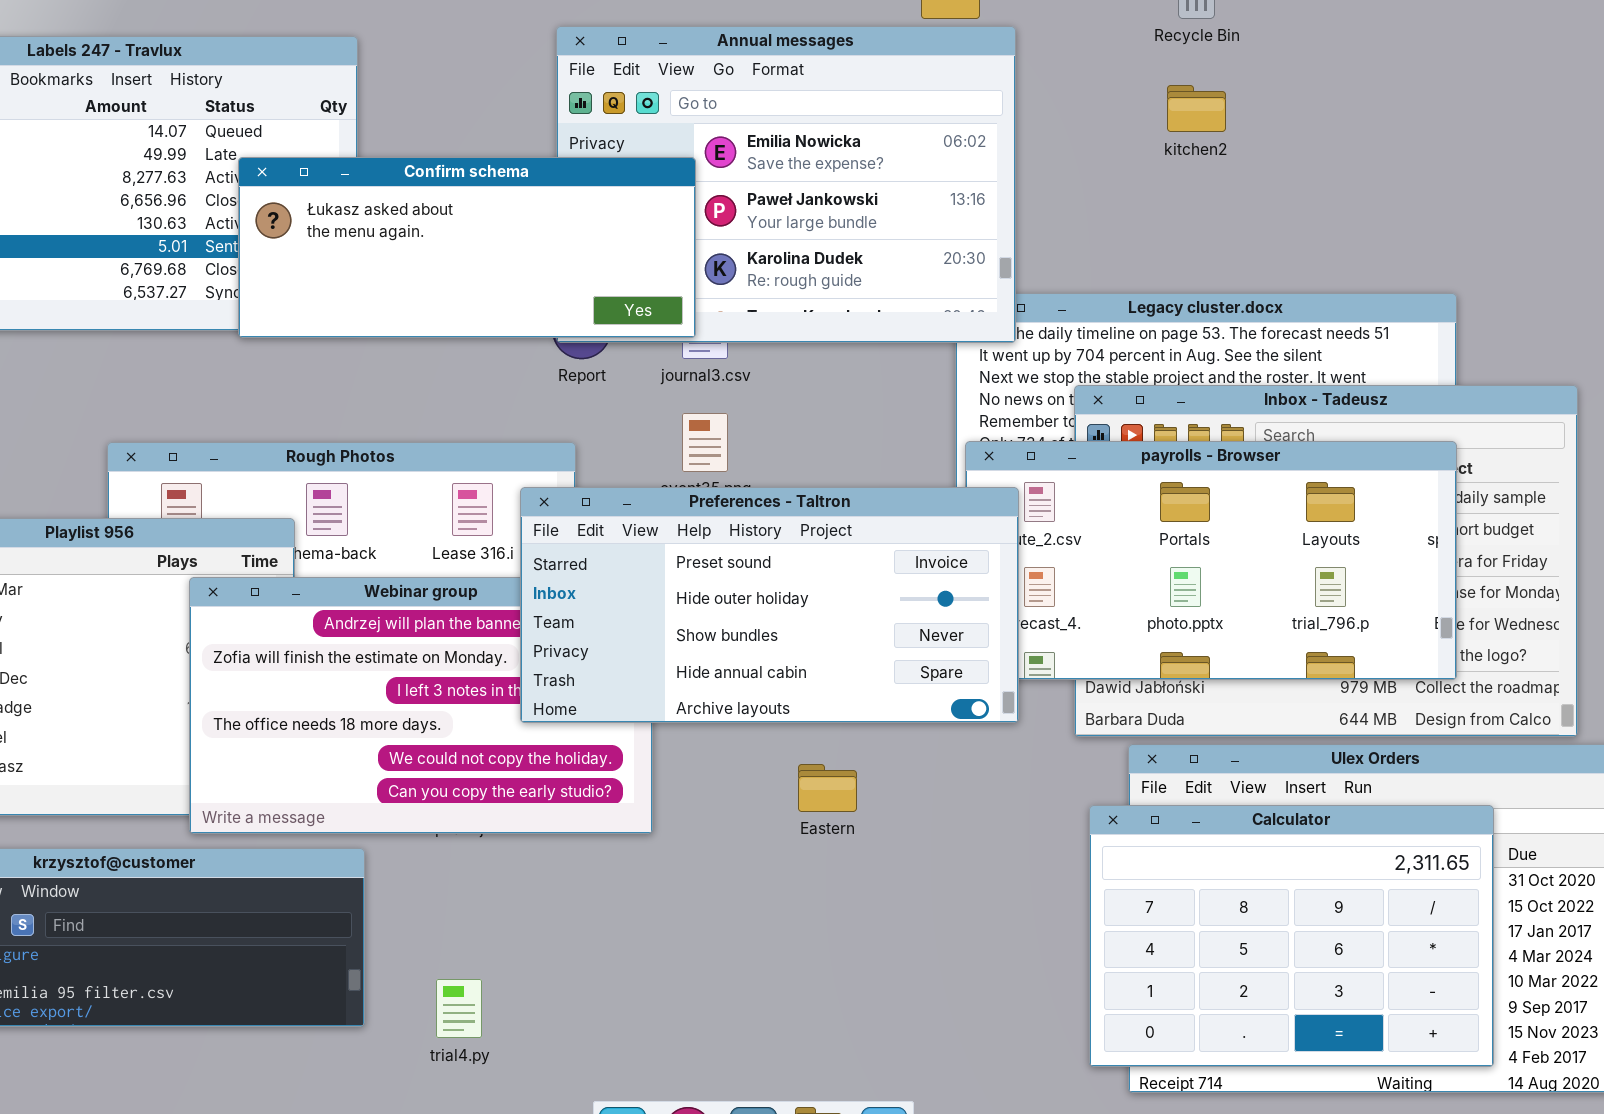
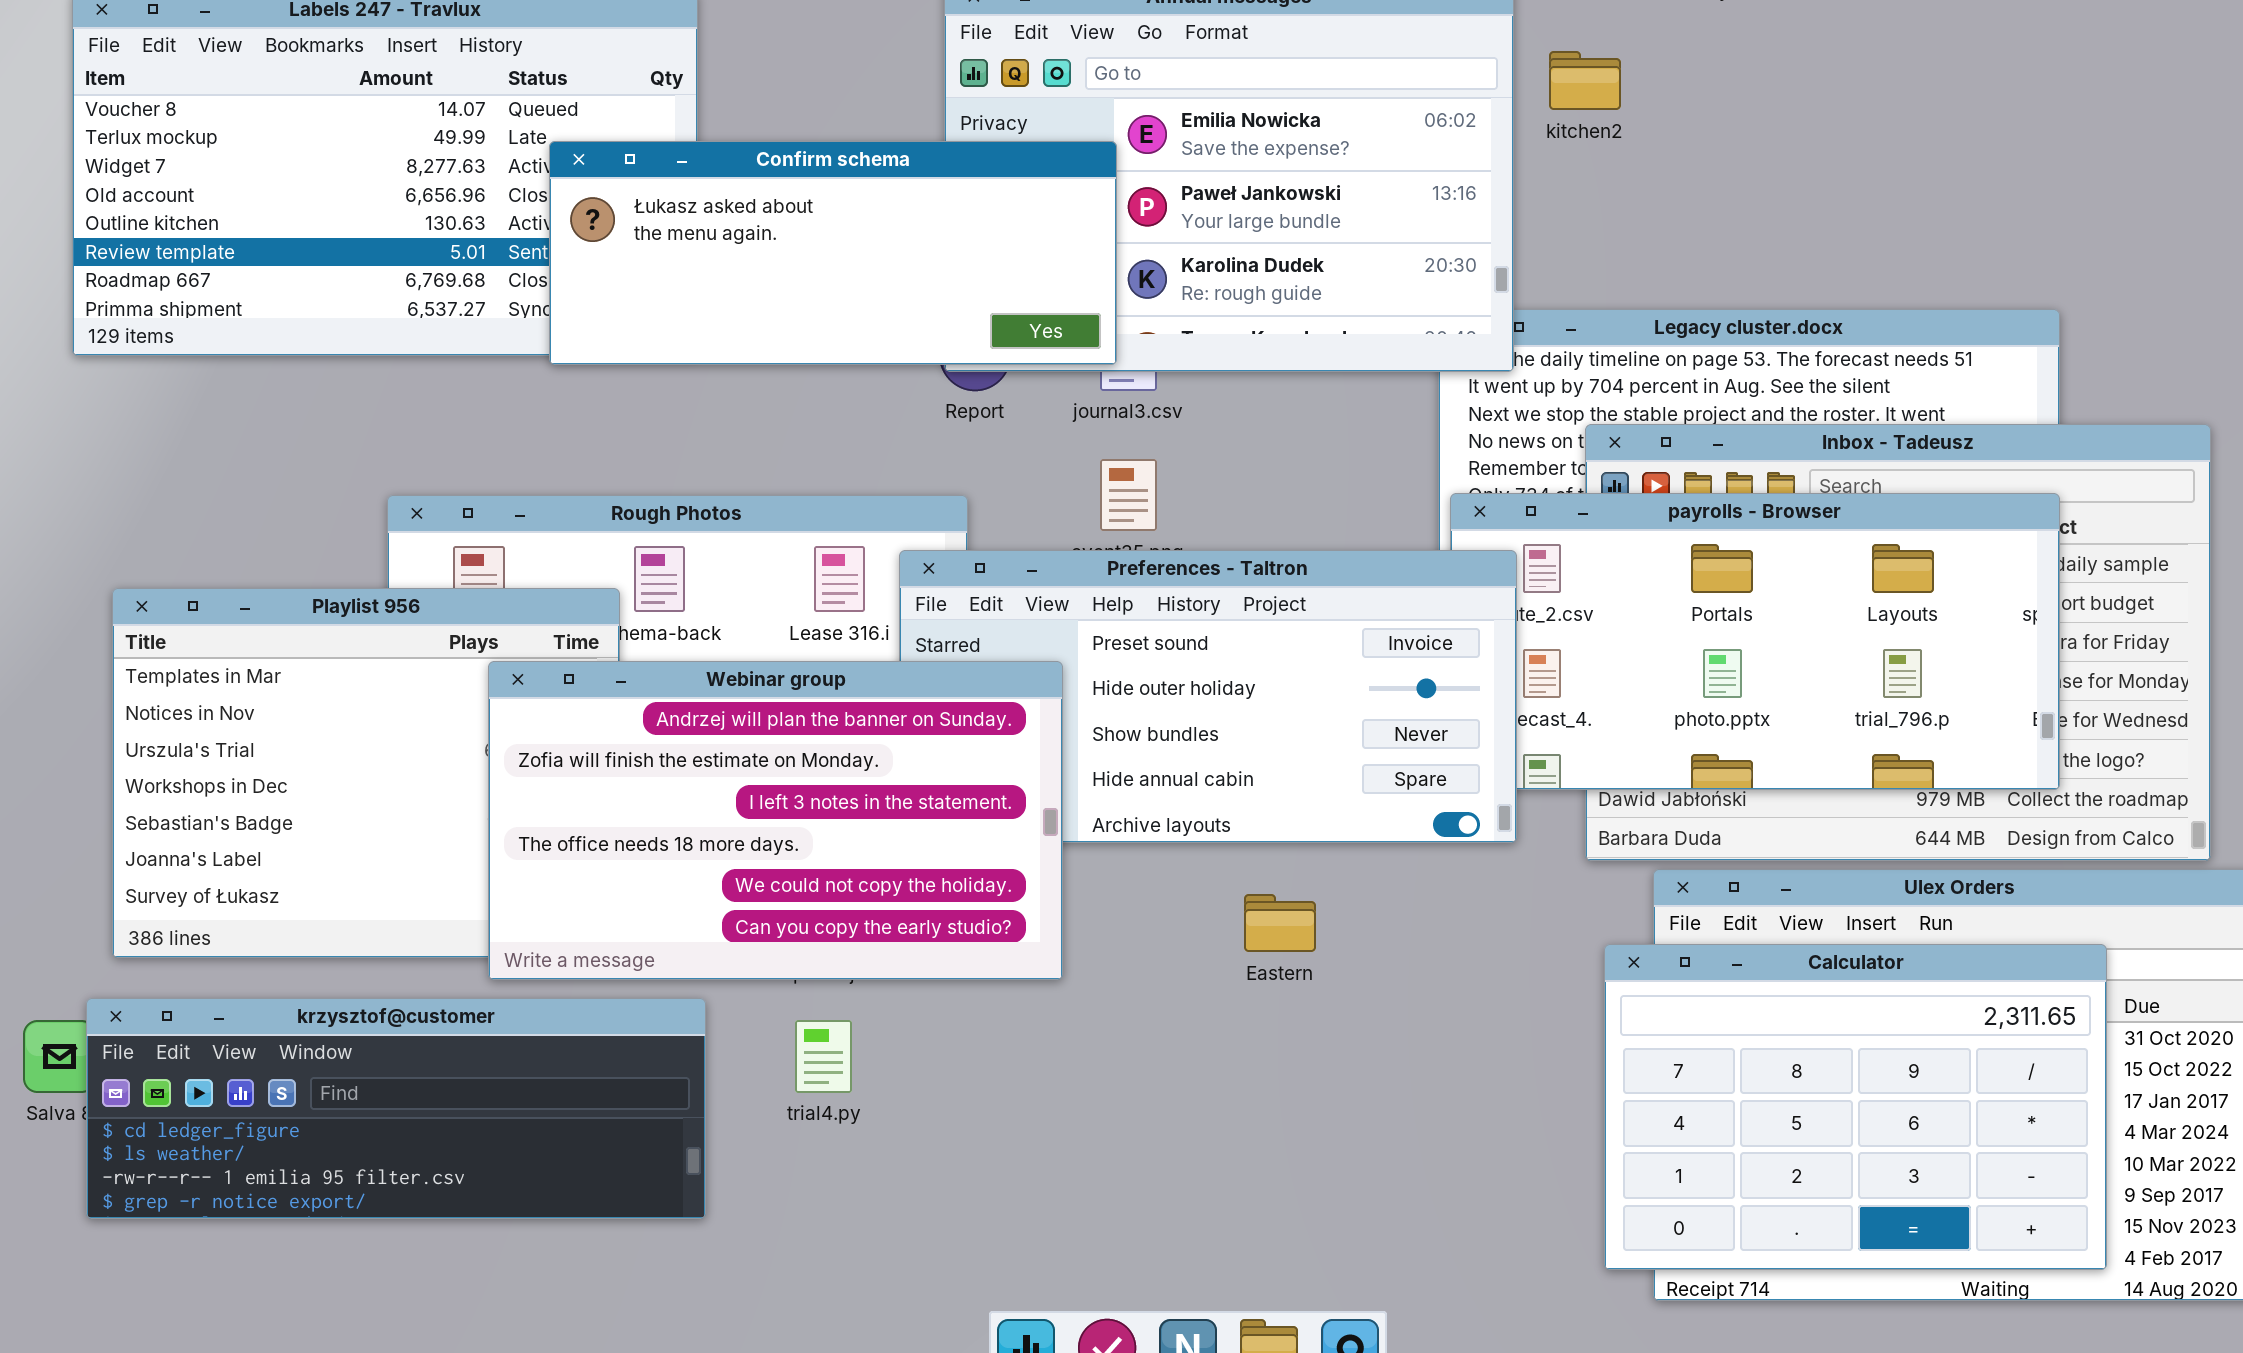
kitchen2: [1167,85,1226,132] -> [1549,51,1621,110], moved
Webinar group: [189,577,653,834] -> [488,661,1063,980], raised
trial4.py: [436,979,482,1038] -> [795,1020,852,1093], moved

